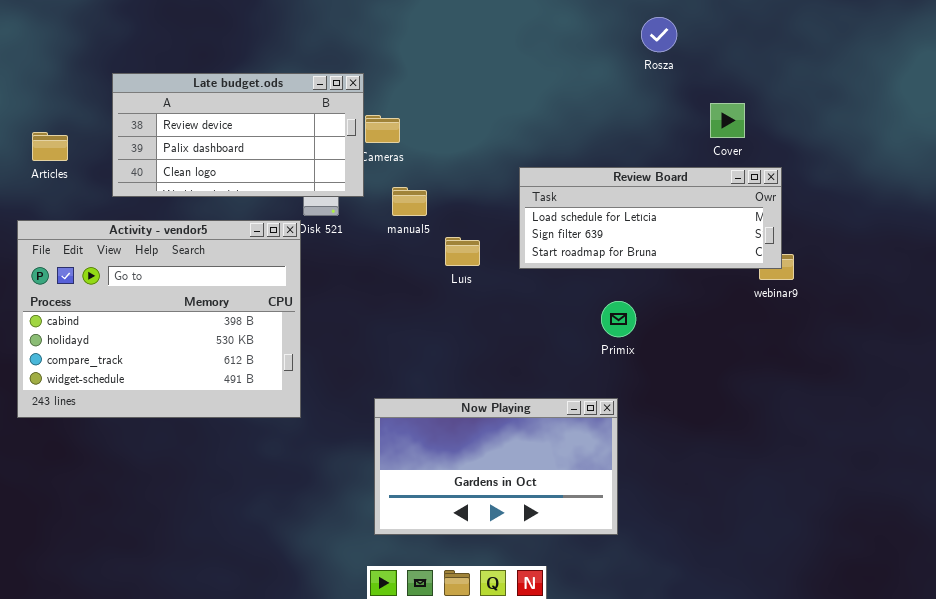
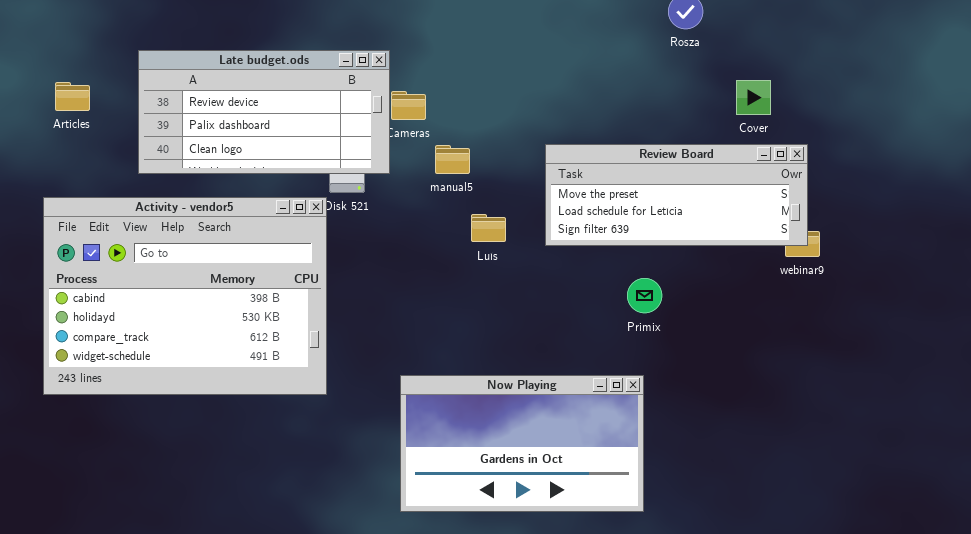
Articles: [32,132,68,161] -> [55,82,90,111], moved
Review Board: [519,167,782,269] -> [545,144,808,246], scrolled up 1 row
manual5: [392,187,427,216] -> [435,145,470,174], moved

